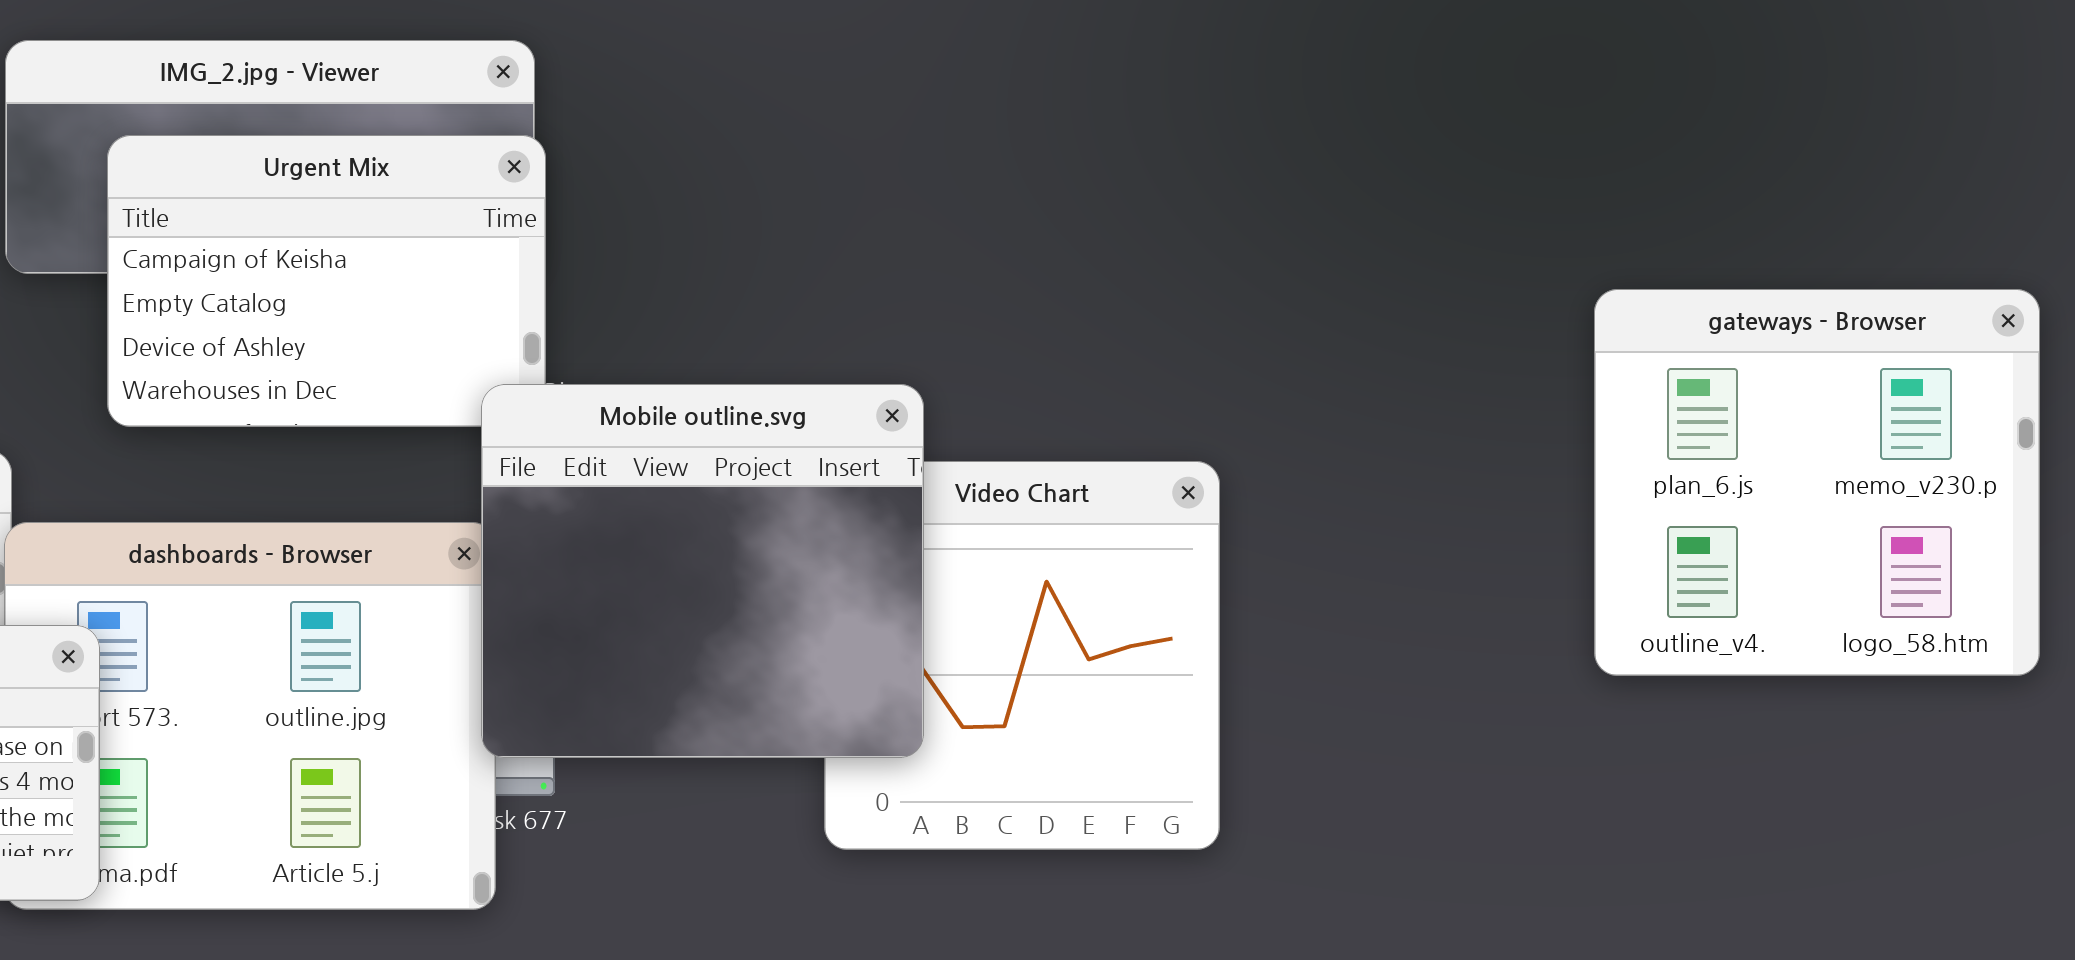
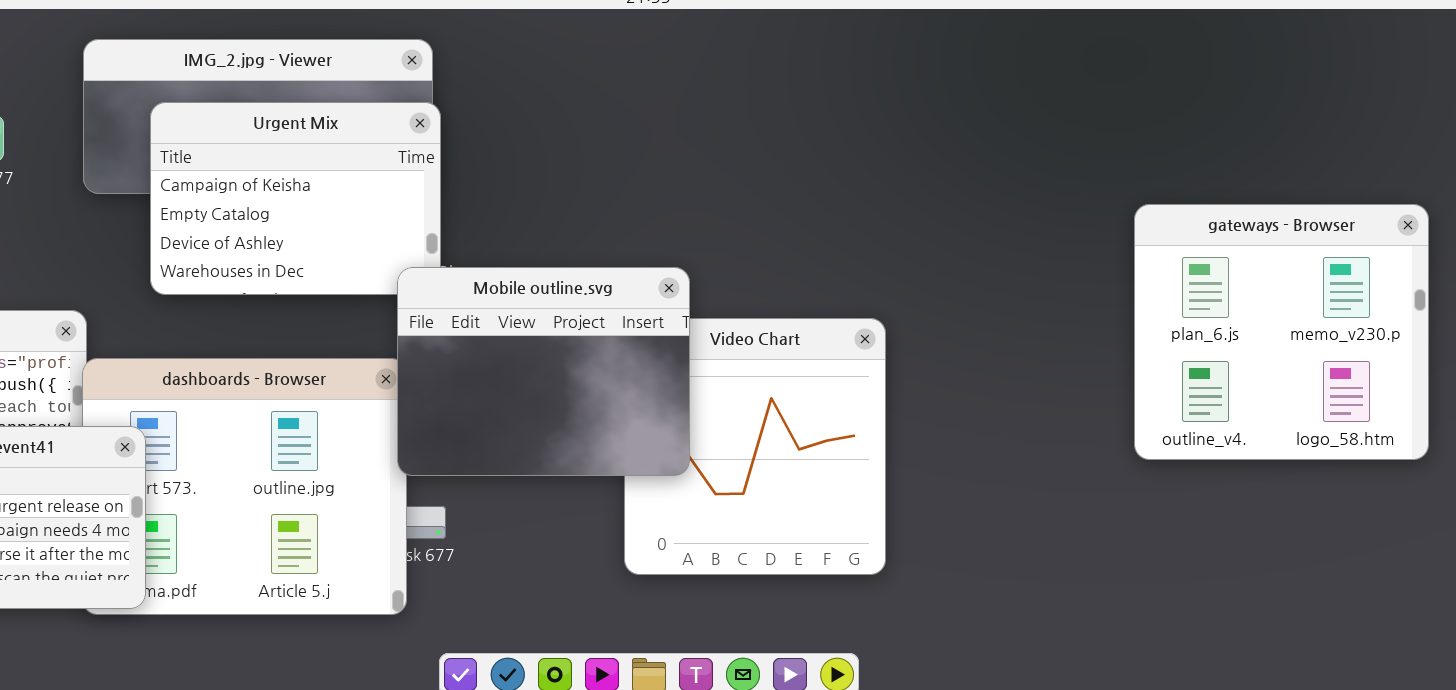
Mobile outline.svg: [481,384,924,758] -> [397,267,690,476], resized

